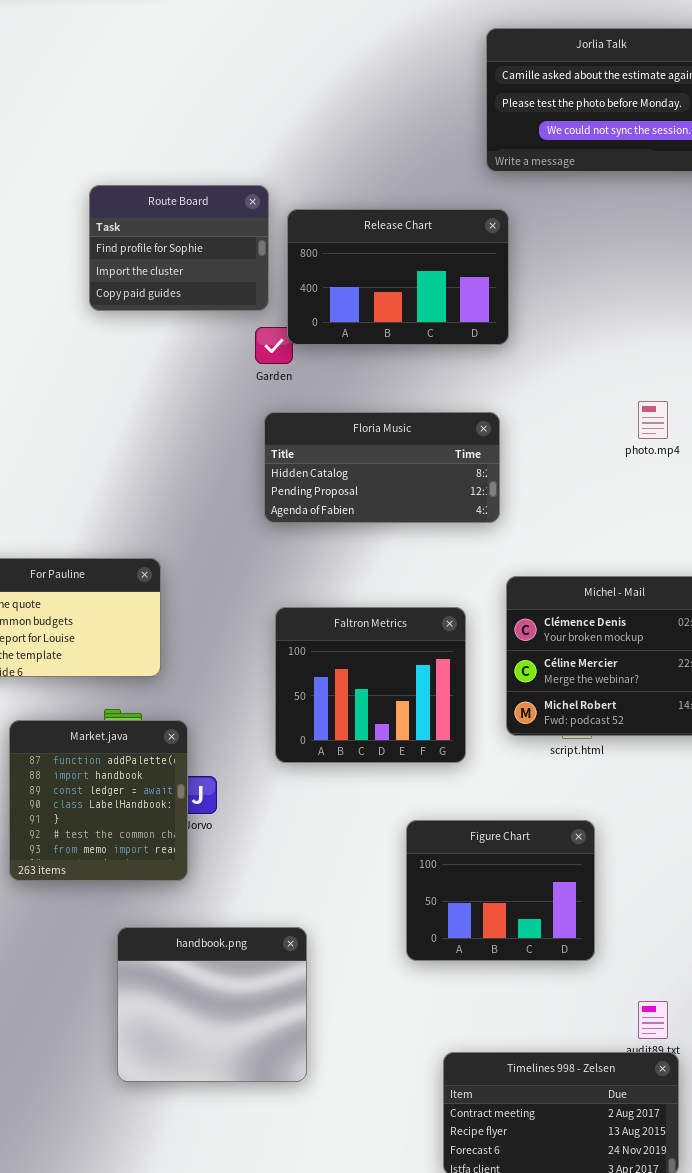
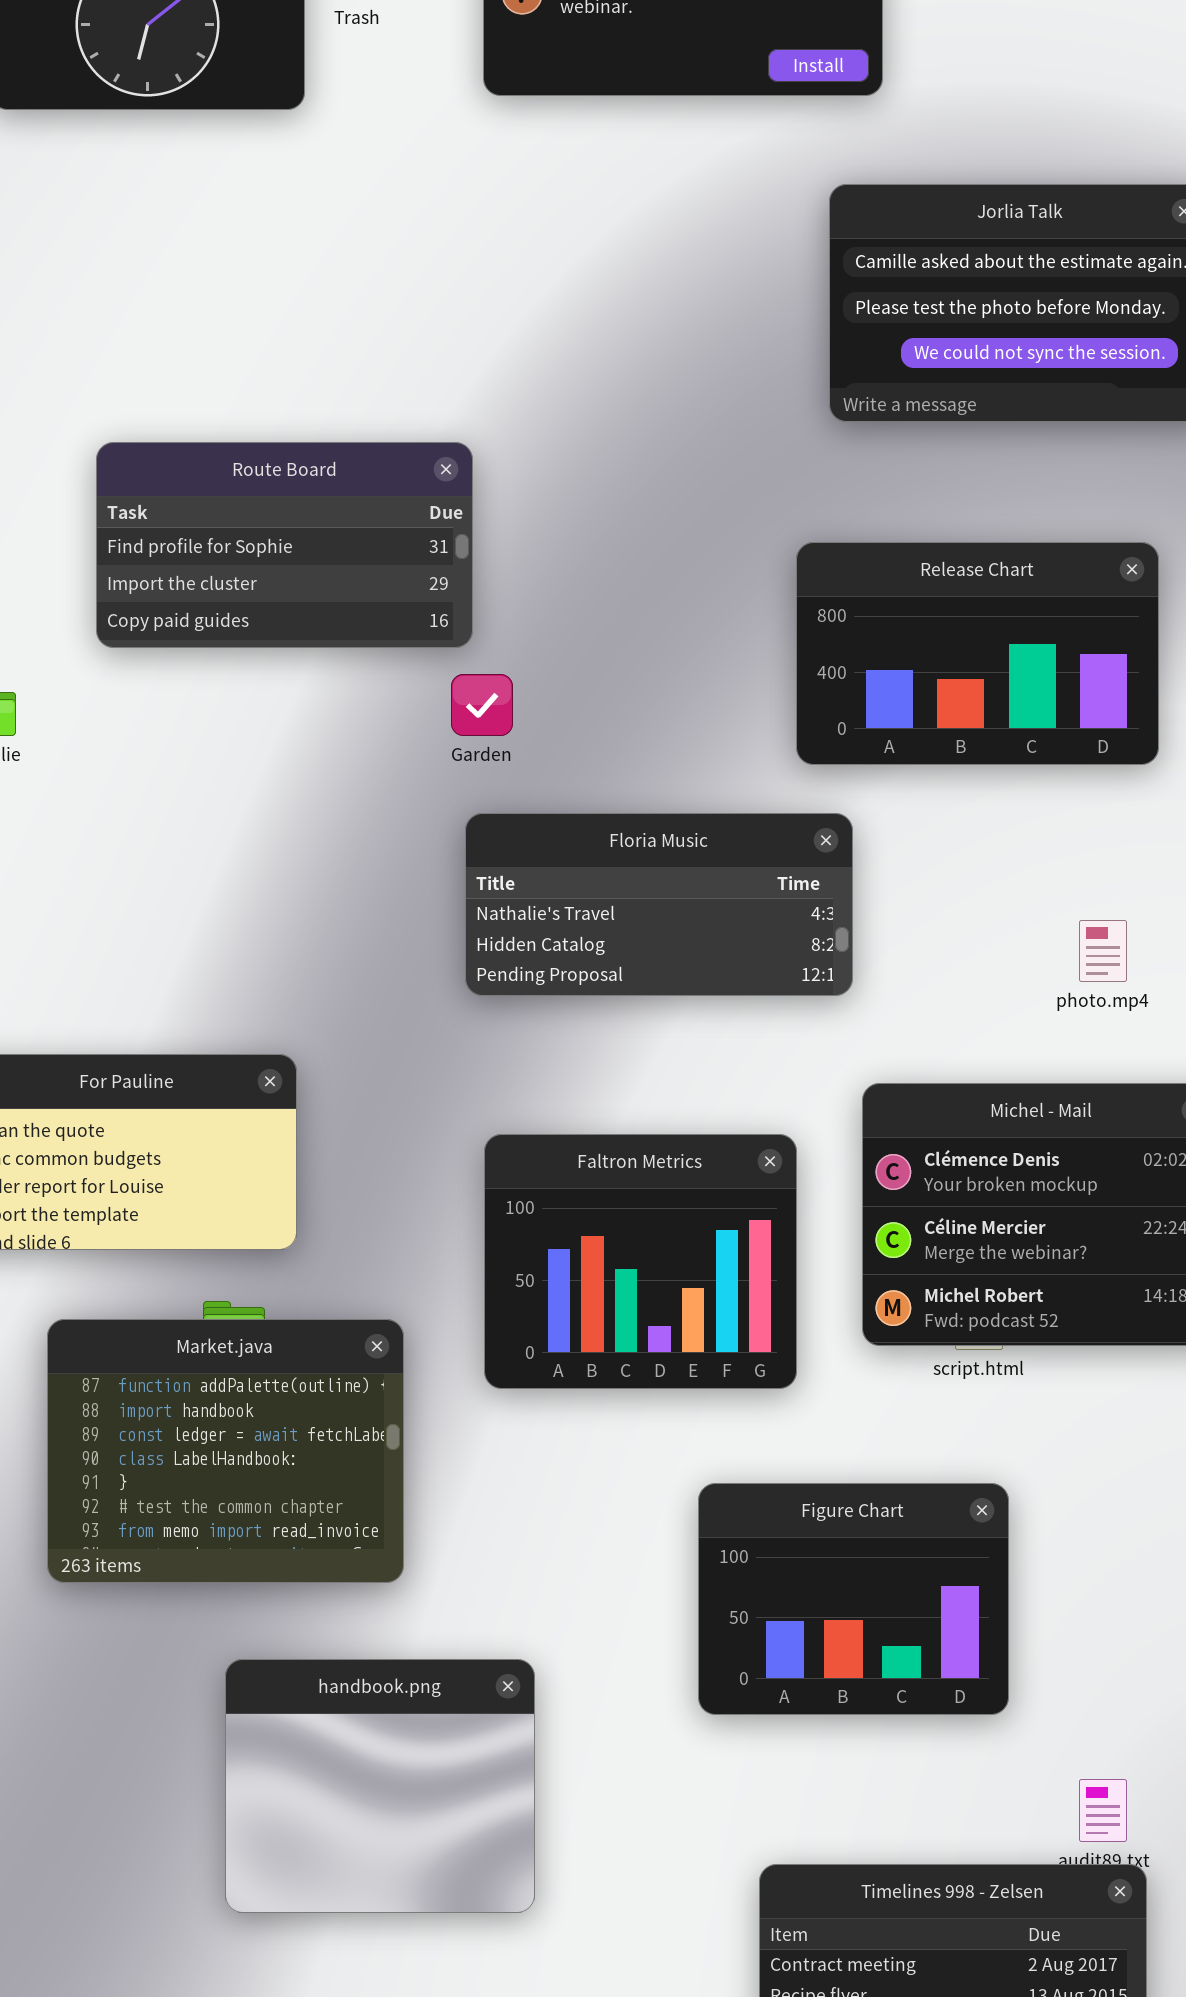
Route Board: [89,185,269,311] -> [96,442,473,648], resized
Release Chart: [287,209,509,345] -> [796,542,1159,765], moved
photo.mp4: [638,401,668,439] -> [1079,920,1127,982], moved
Floria Music: [264,412,500,523] -> [465,813,853,996], scrolled up 1 row
Market.java: [9,720,188,881] -> [47,1319,404,1583], resized

